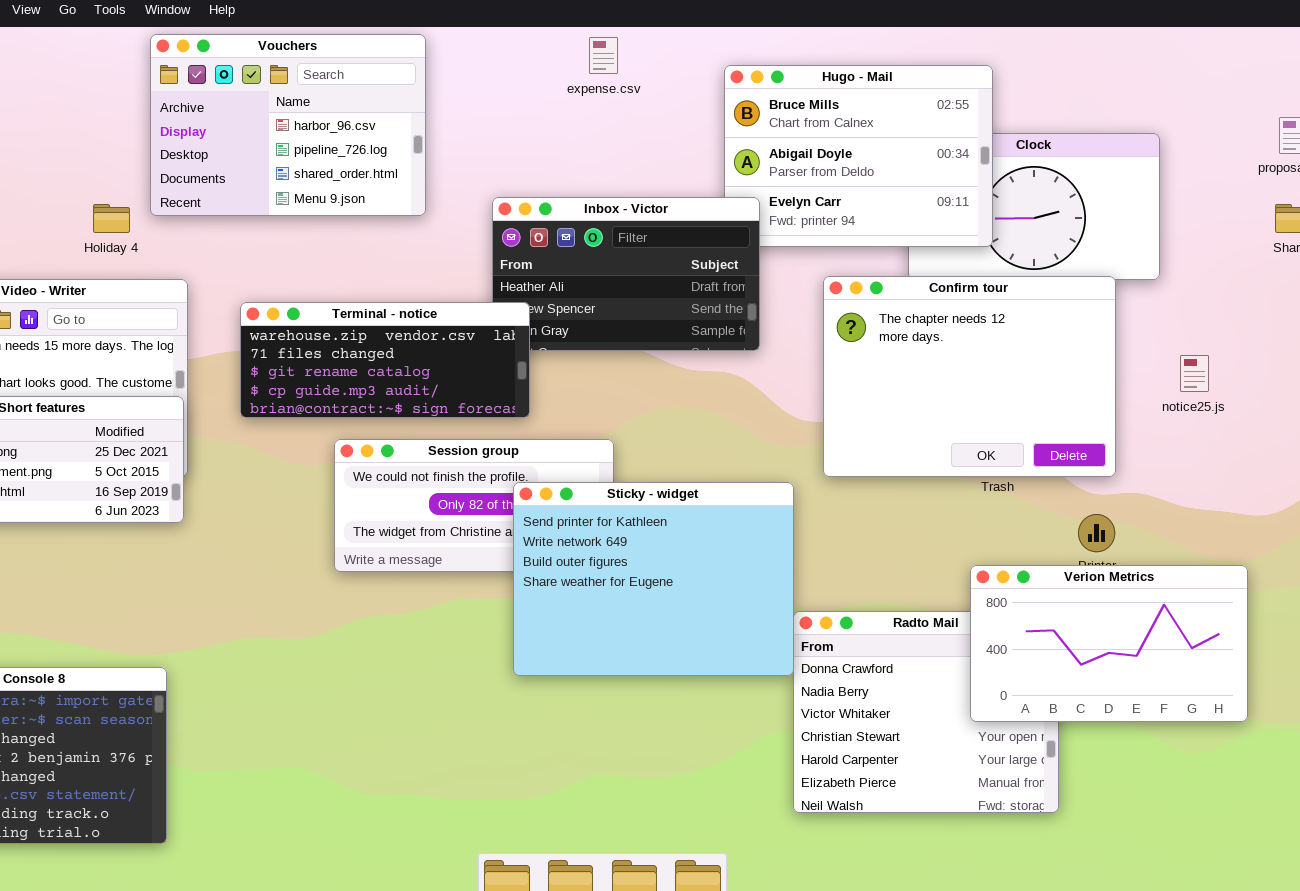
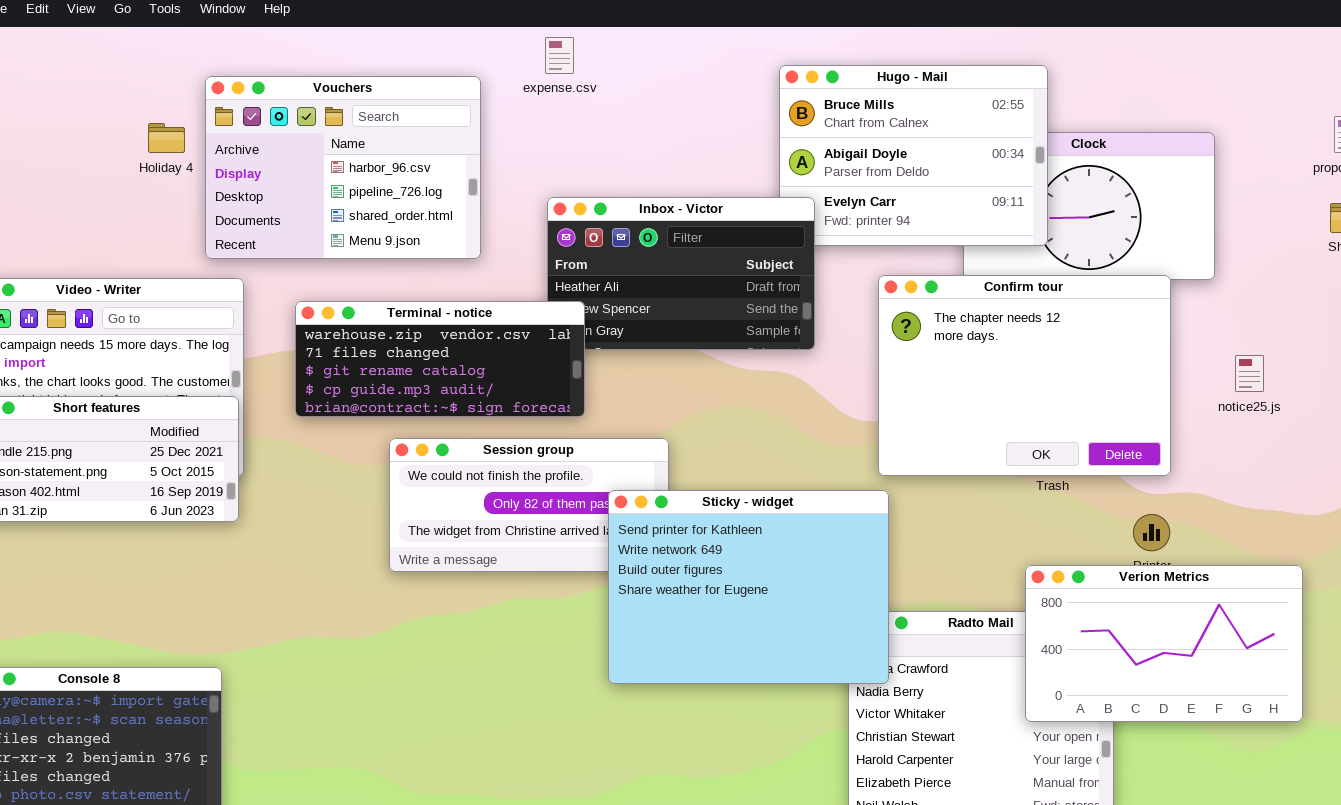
Vouchers: [150,34,426,216] -> [205,76,481,259], moved
expense.csv: [589,37,618,74] -> [545,37,574,74], moved
Holiday 4: [93,204,130,233] -> [148,123,185,153], moved
Sticky - widget: [513,482,794,676] -> [608,490,889,684], moved

